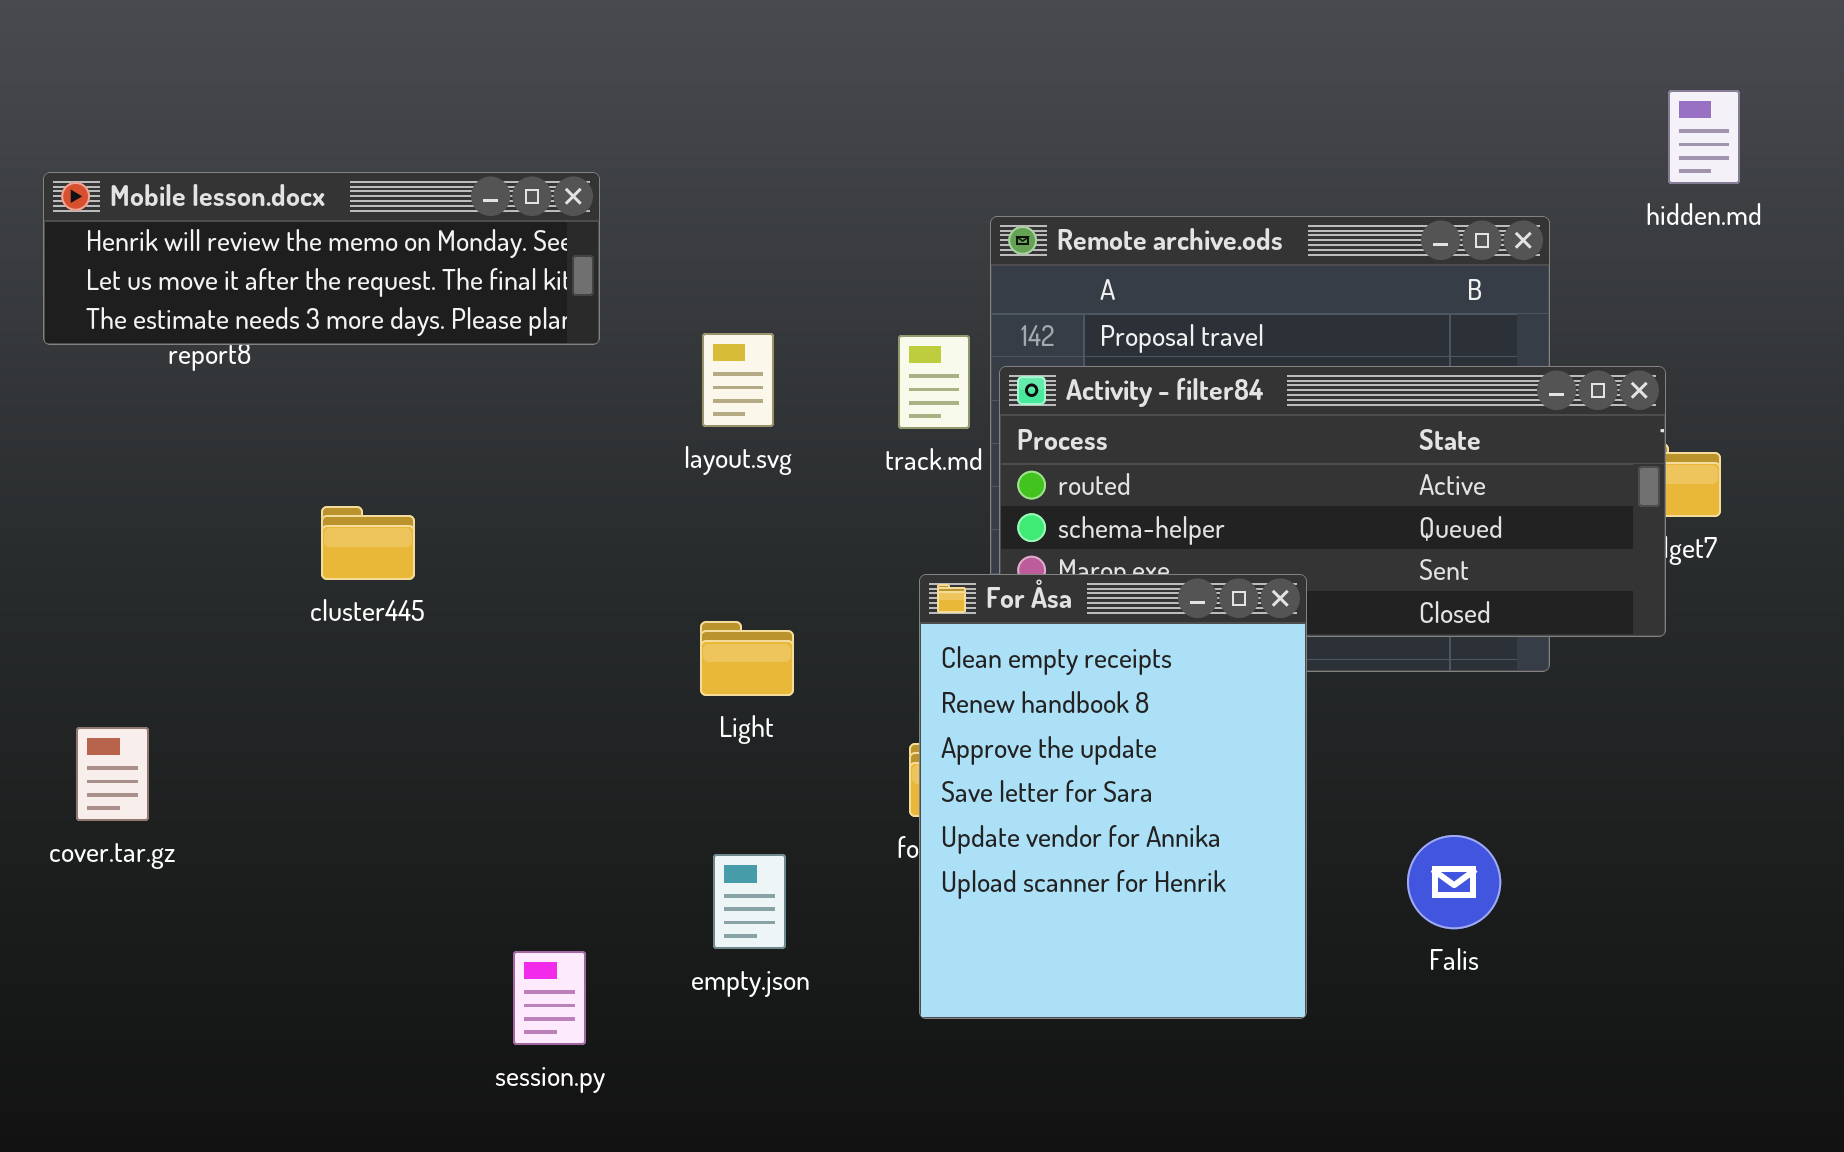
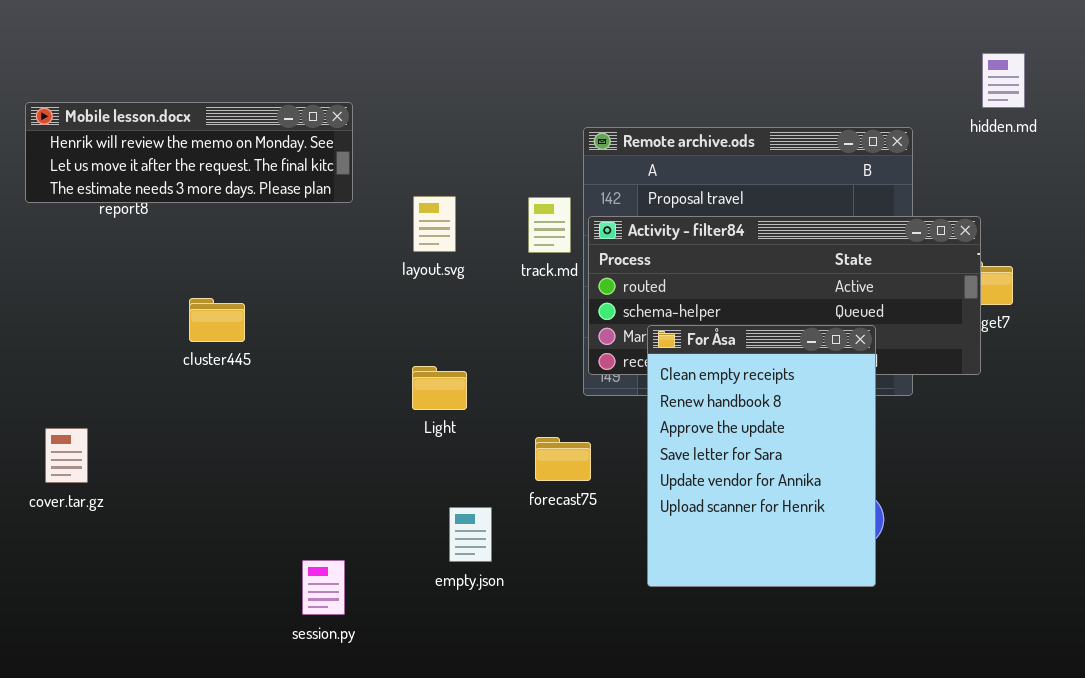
For Åsa: [919,574,1307,1019] -> [647,325,876,587], moved
empty.json: [713,854,786,949] -> [449,507,492,562], moved

